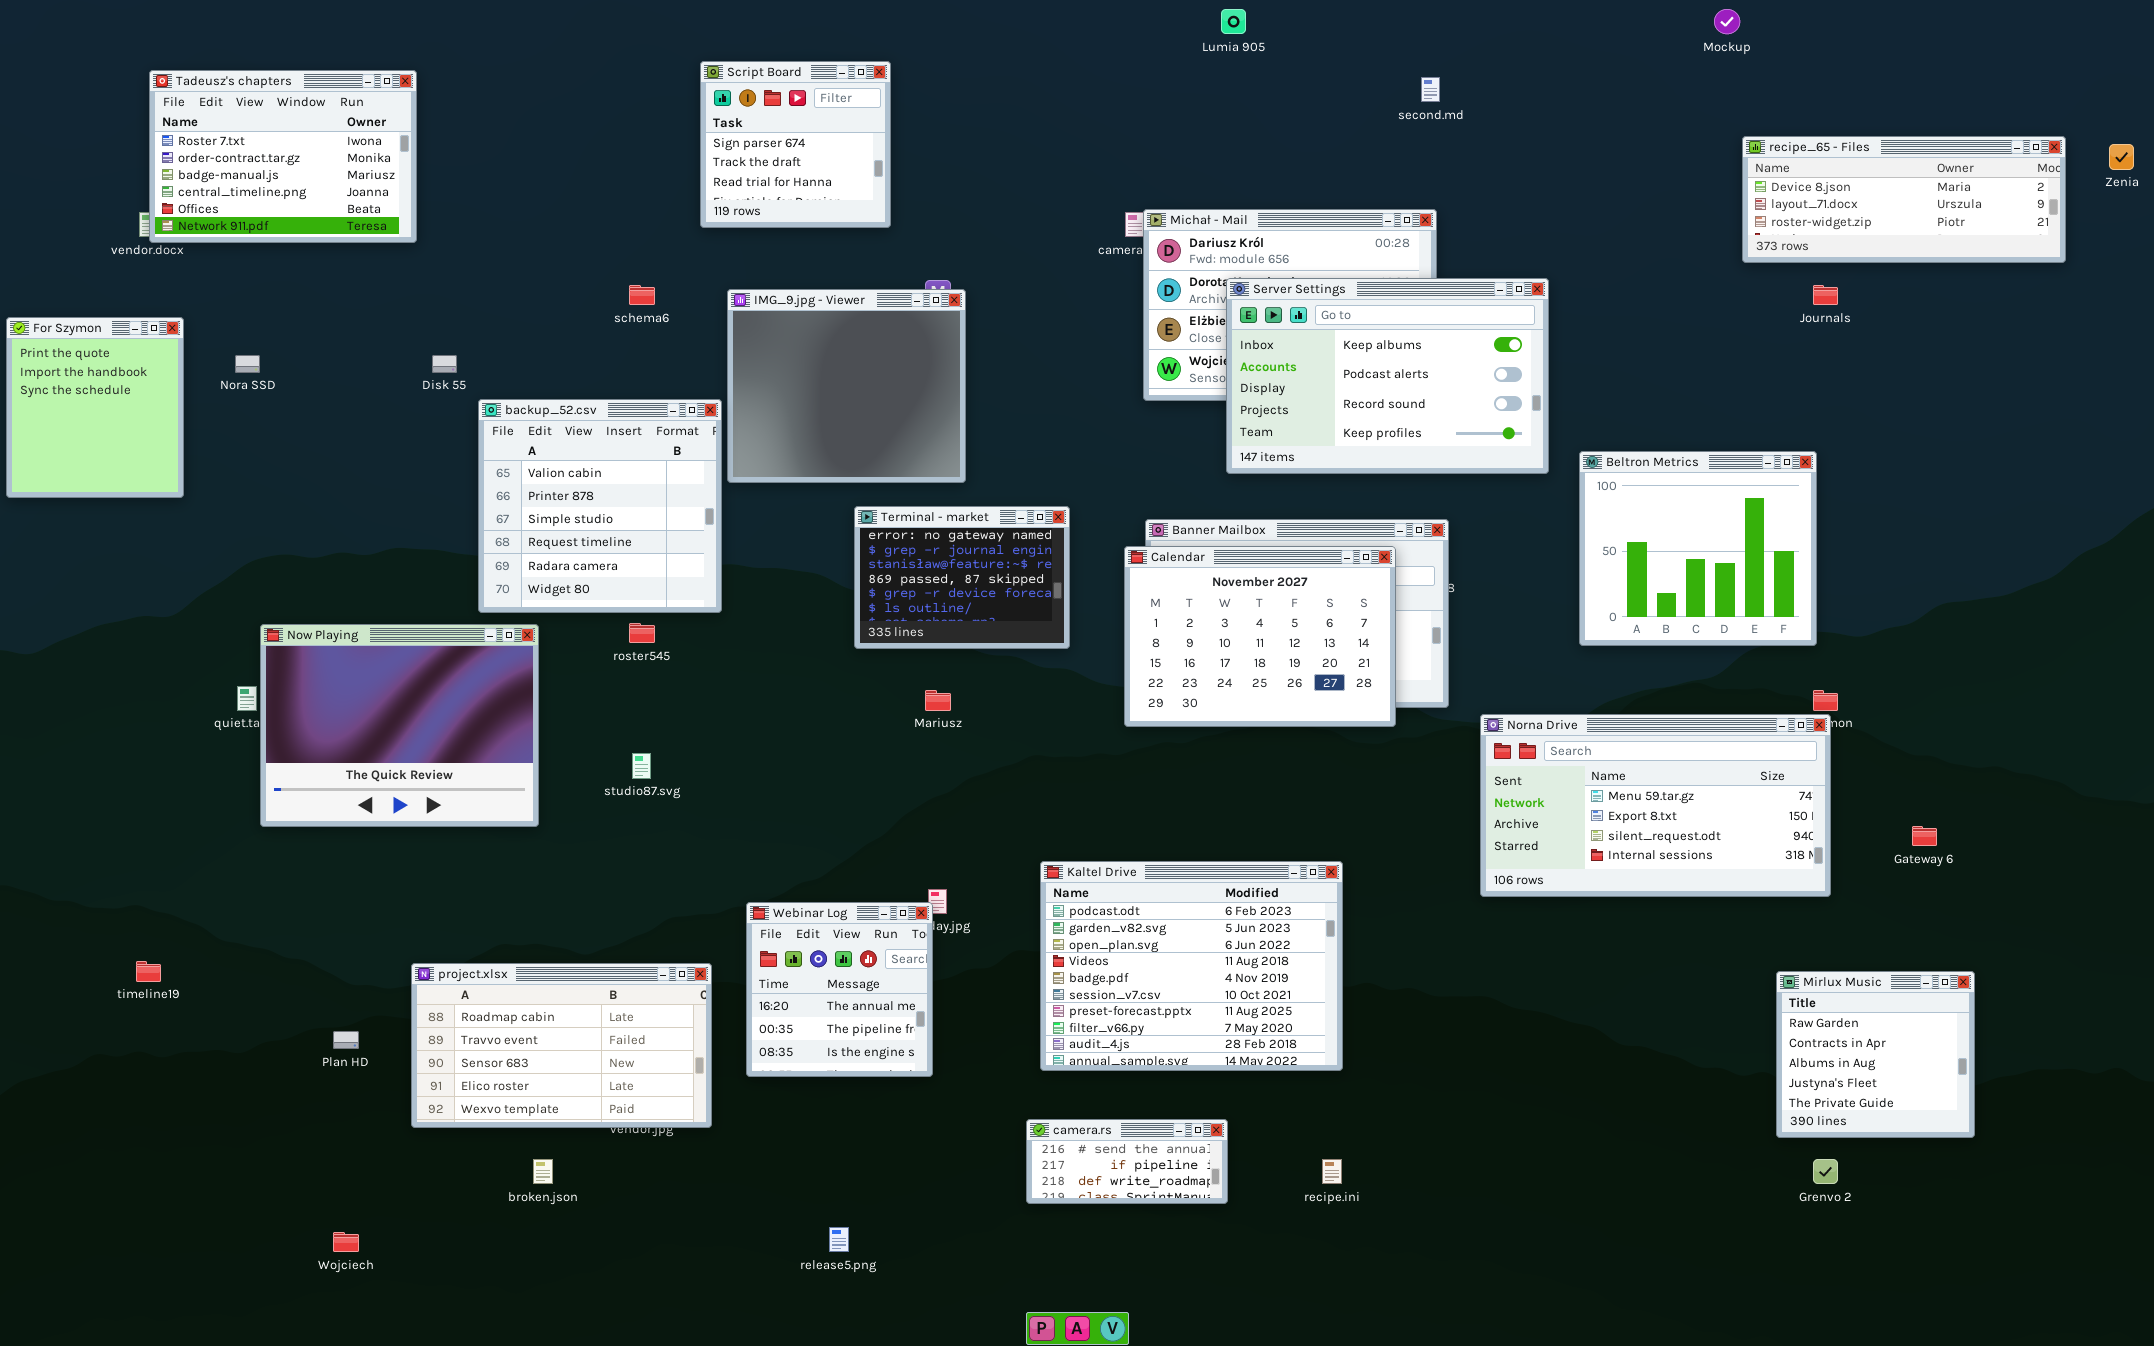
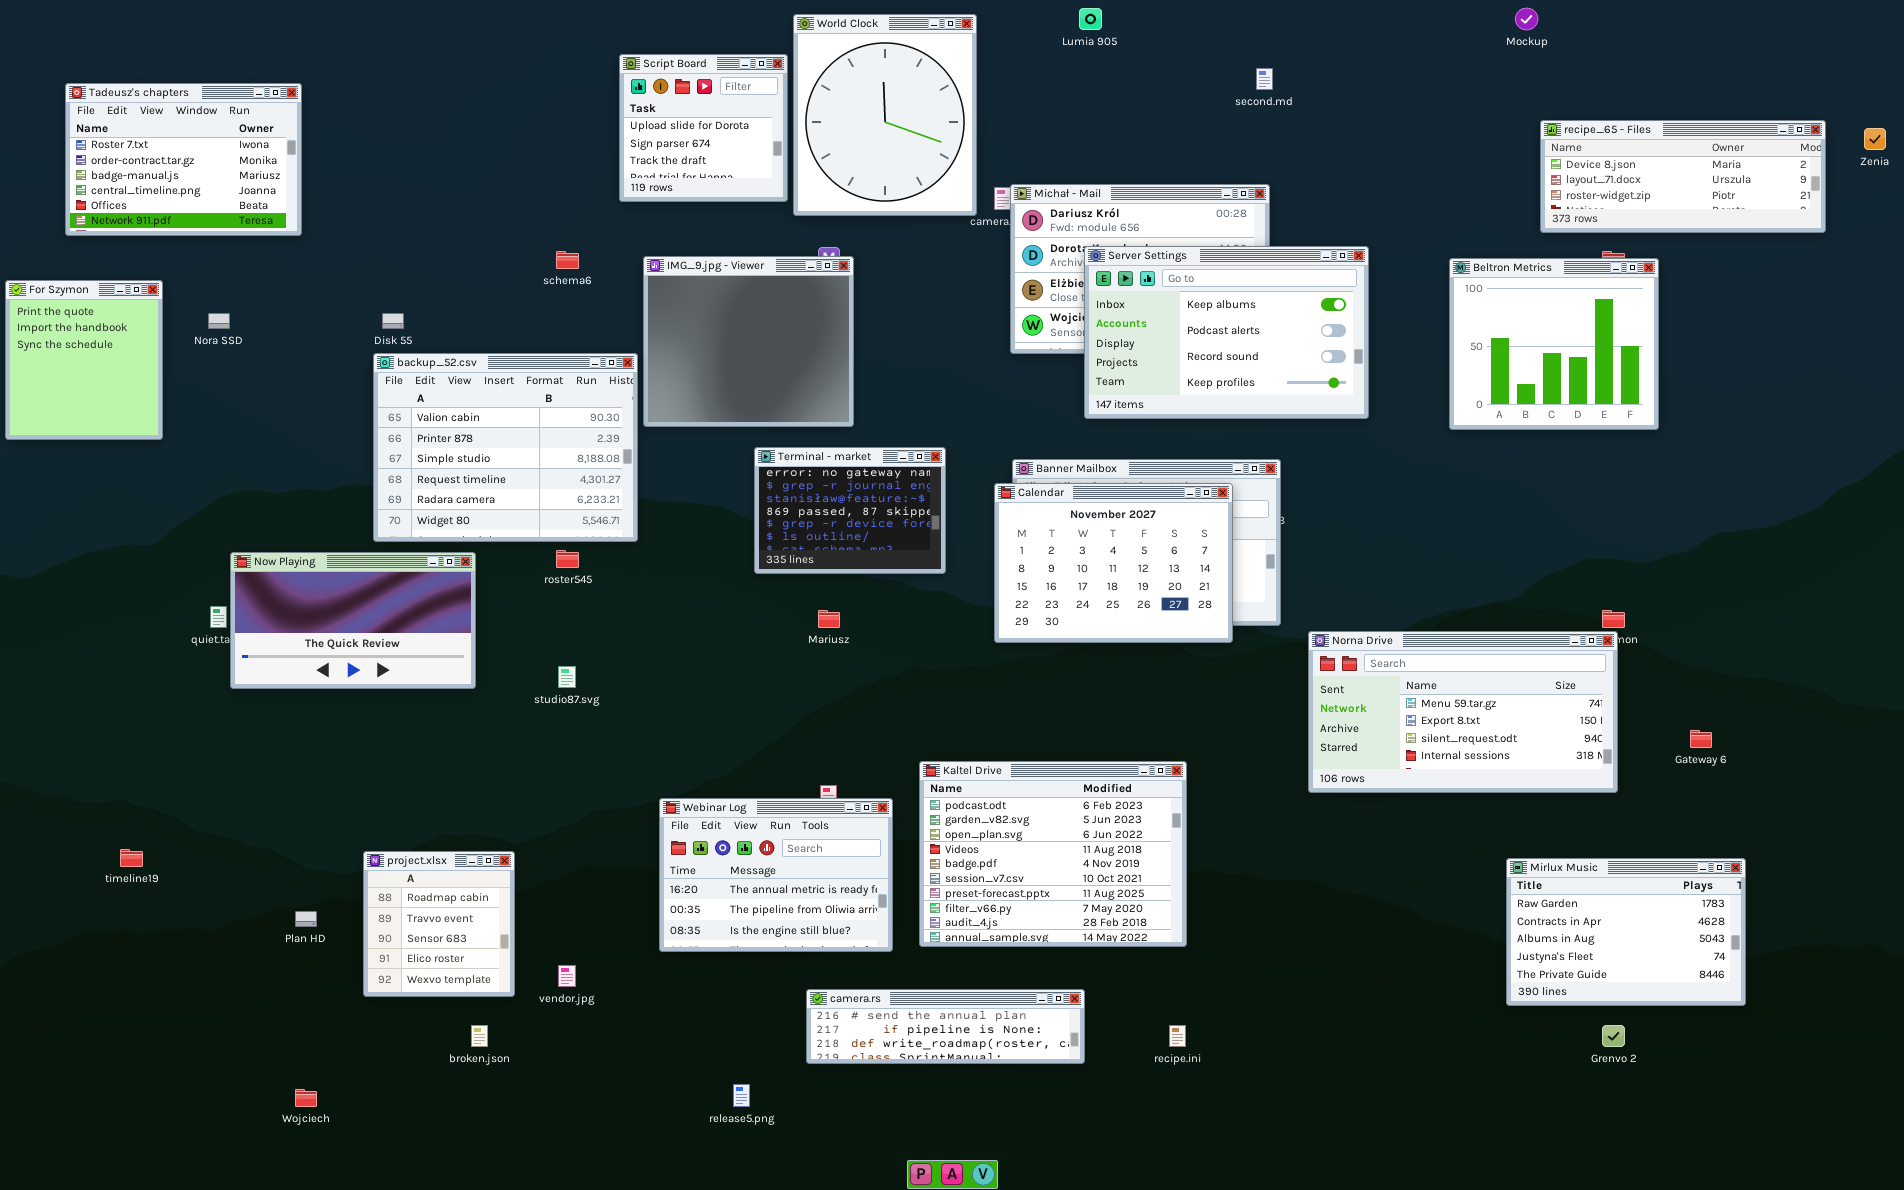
World Clock: none -> [793,14,977,216], opened
Script Board: [700,61,891,228] -> [619,54,788,202], scrolled up 1 row
Tadeusz's chapters: [149,70,417,243] -> [65,83,302,236], moved
backup_52.csv: [478,399,722,613] -> [373,353,638,542], resized
Beltron Metrics: [1579,451,1817,646] -> [1449,258,1659,430], moved
Now Playing: [260,624,539,827] -> [230,552,476,689], resized
Webinar Log: [746,902,933,1077] -> [659,798,893,952], resized
project.xlsx: [411,963,712,1128] -> [363,851,515,997], resized
Mirlux Music: [1776,971,1975,1138] -> [1506,858,1746,1006], resized
camera.rs: [1026,1119,1228,1204] -> [806,989,1085,1064], resized

